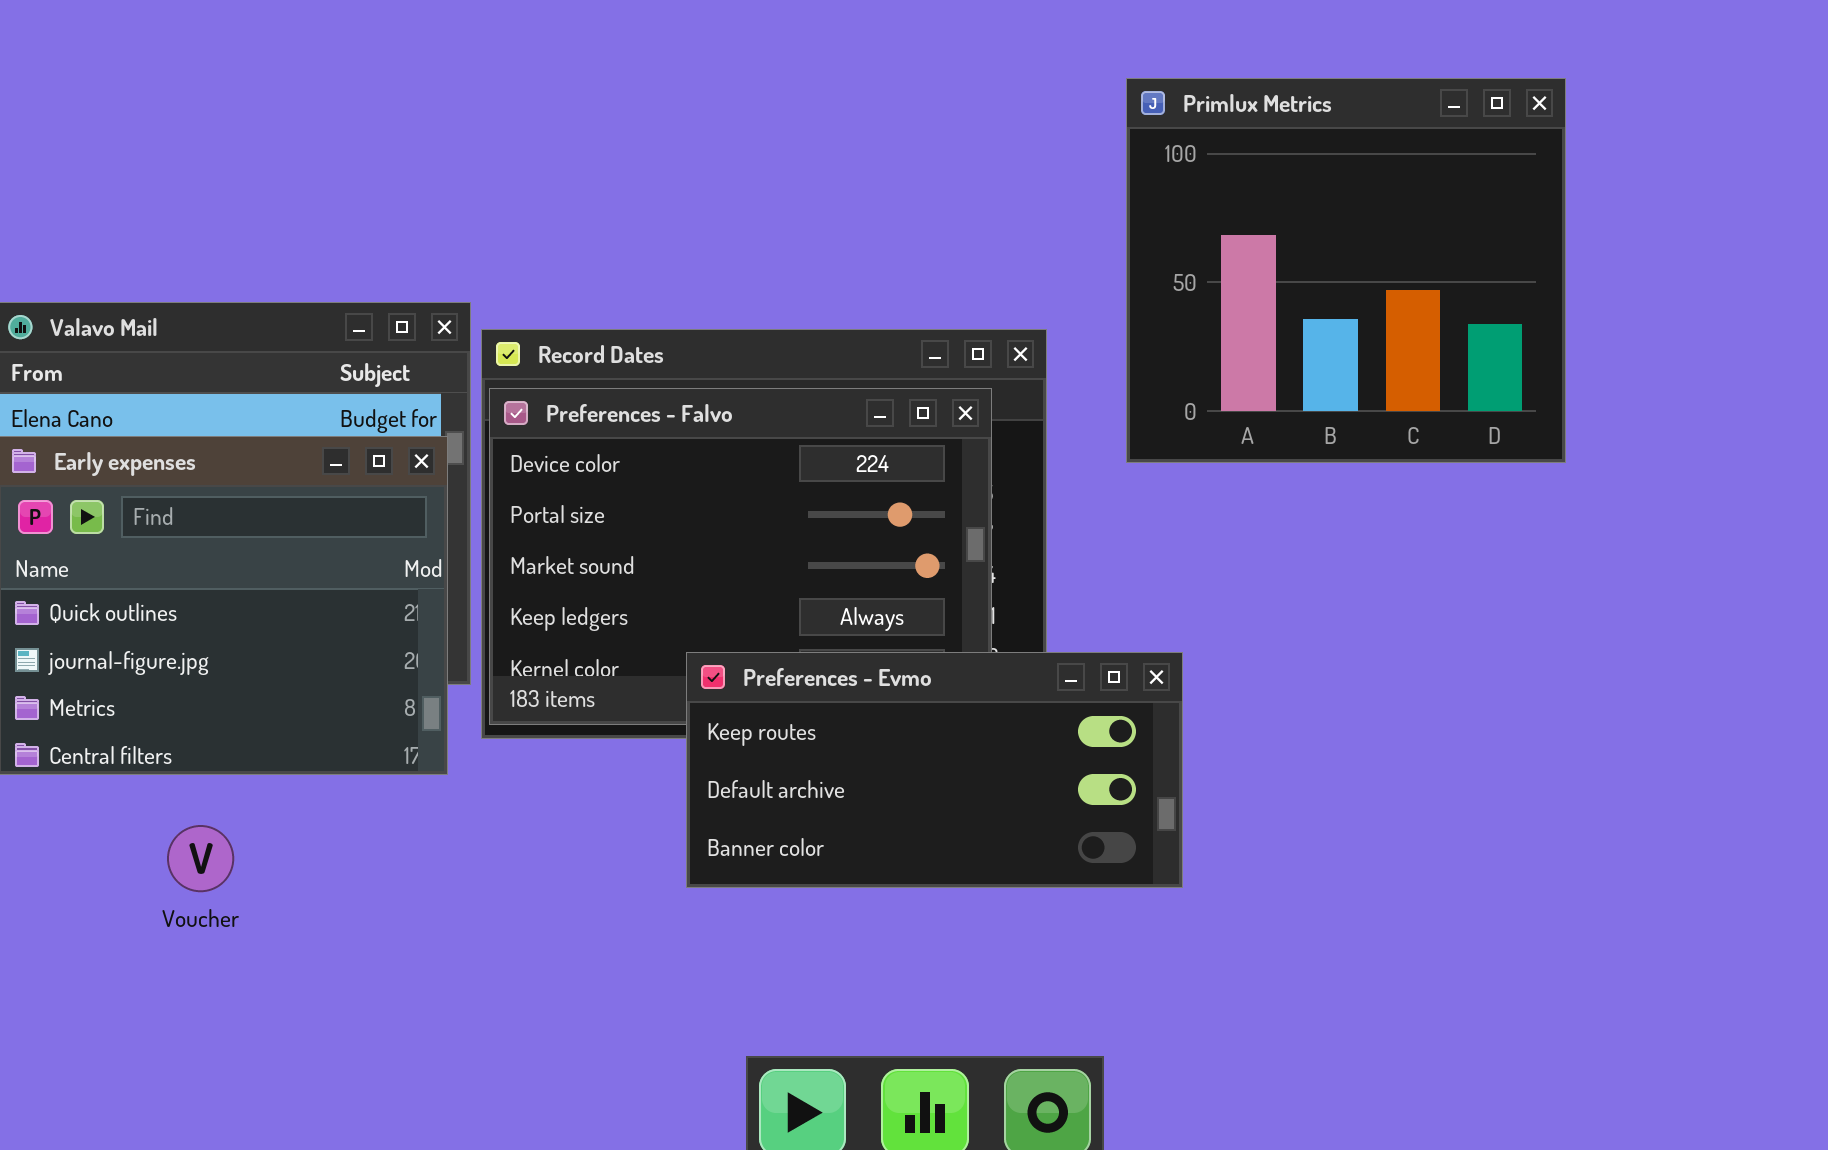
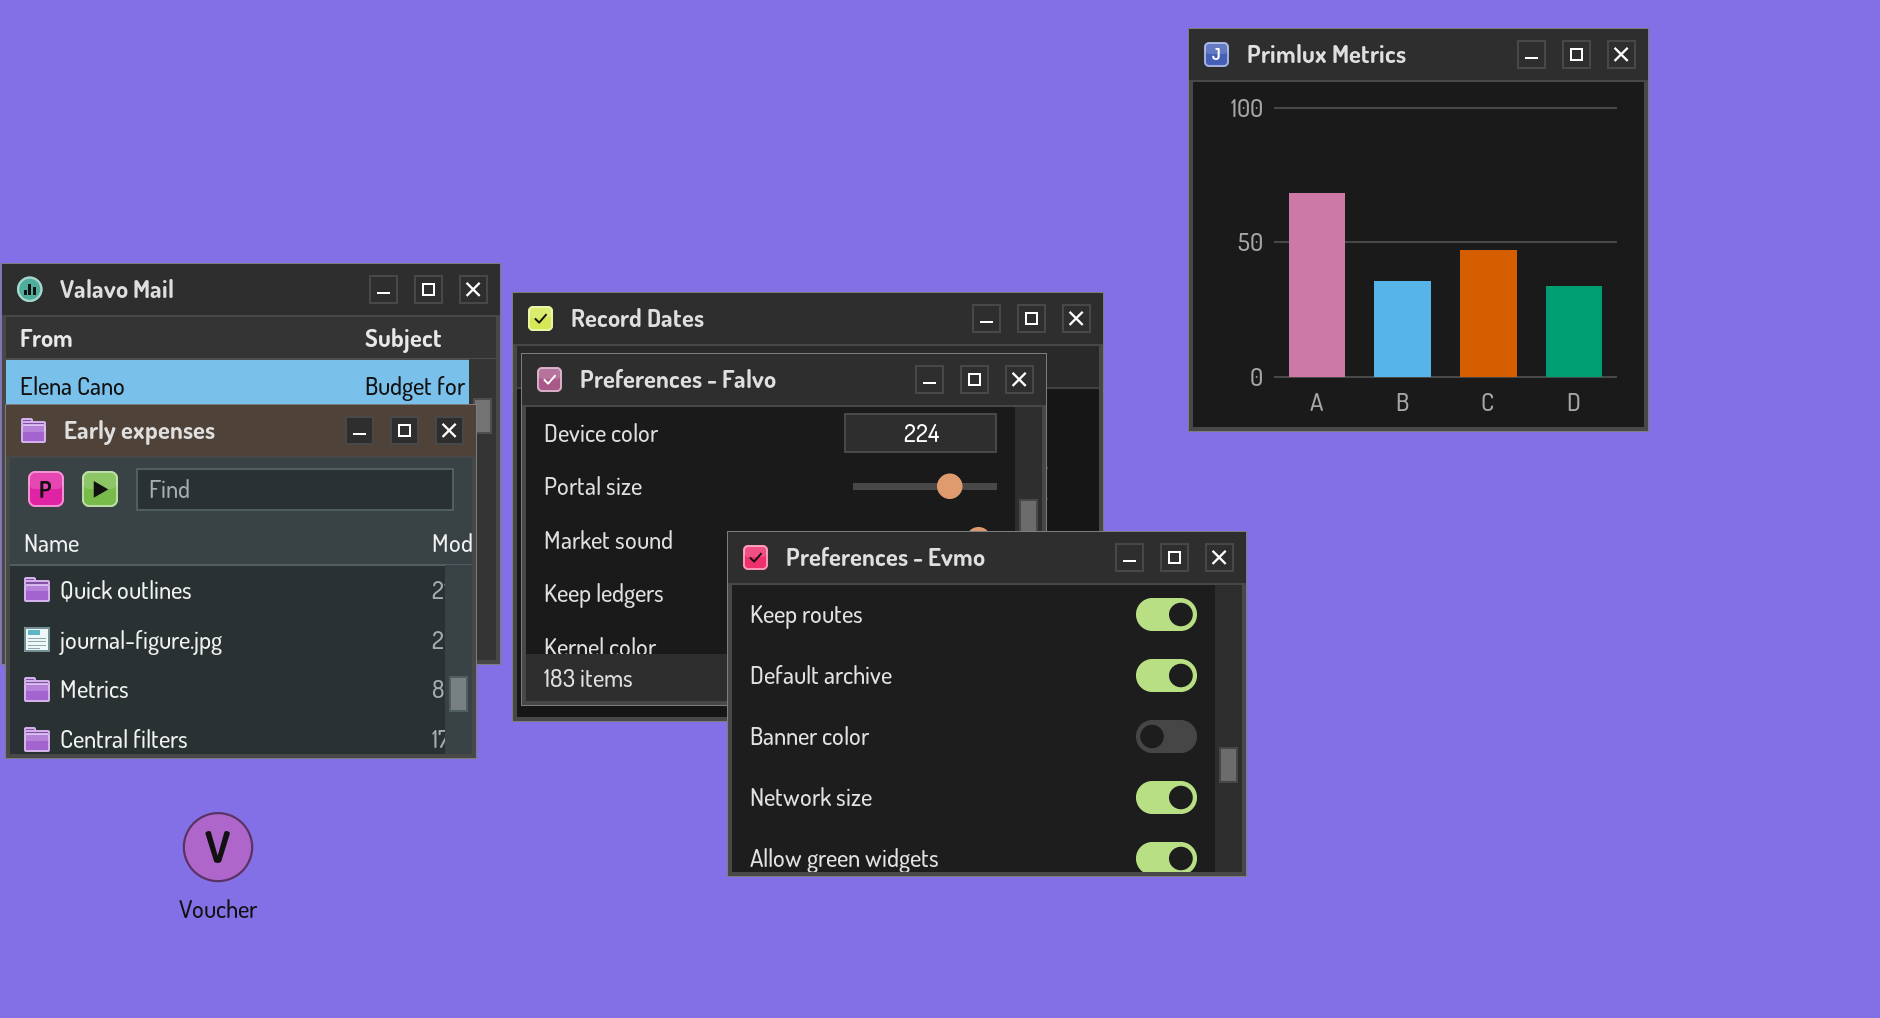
Preferences - Evmo: [686,652,1183,888] -> [727,531,1247,877], resized

